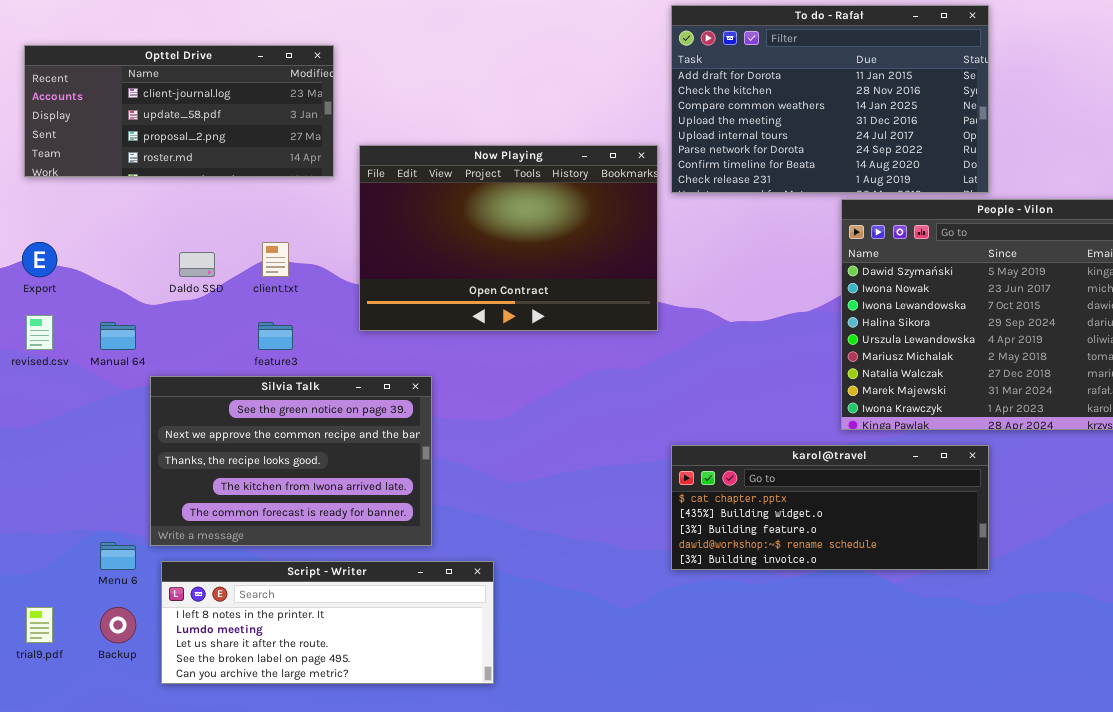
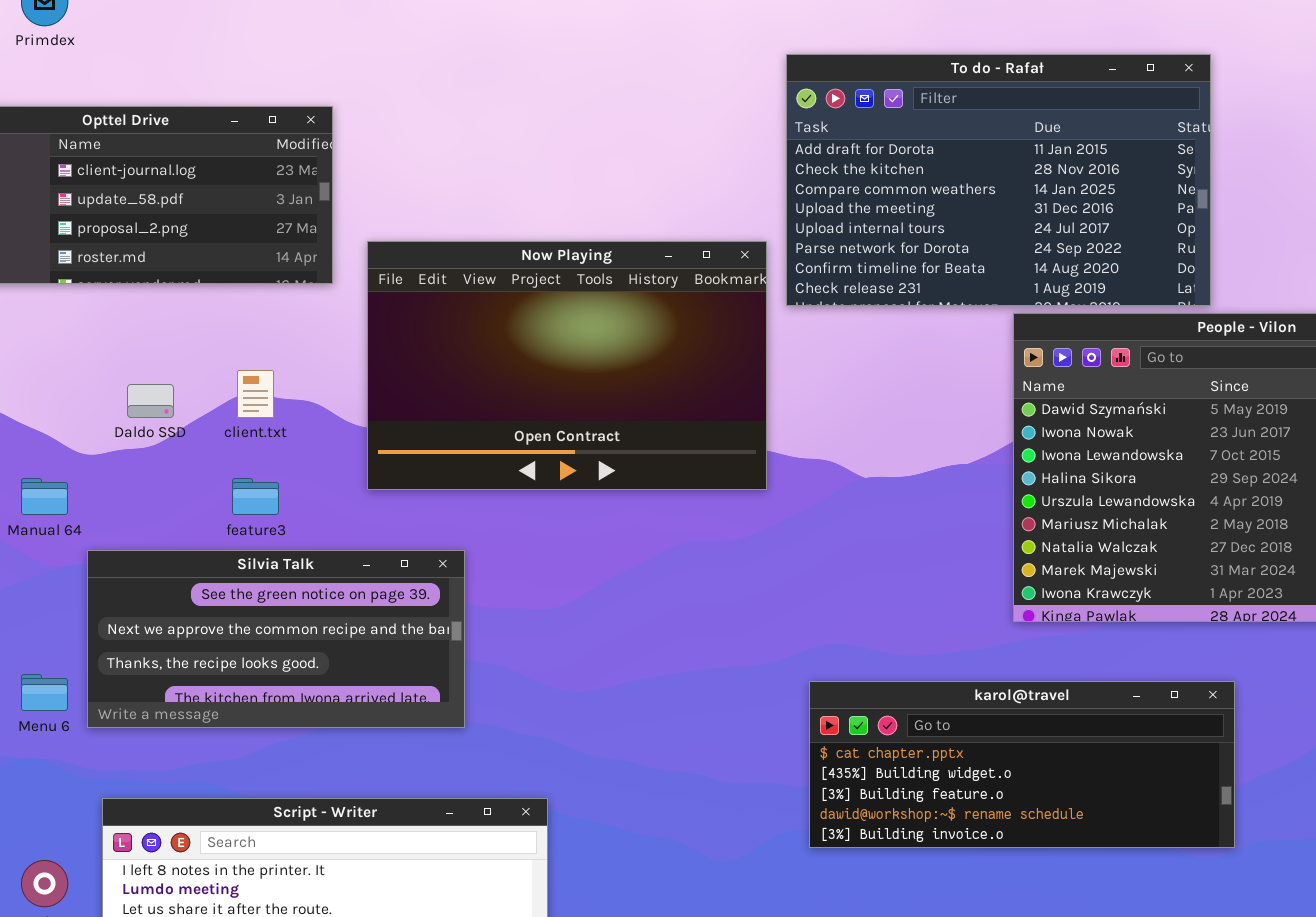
Silvia Talk: [150,376,432,546] -> [87,550,465,728], resized
karol@travel: [671,445,989,570] -> [809,681,1235,848], moved
Menu 6: [100,542,136,570] -> [21,674,68,711], moved

